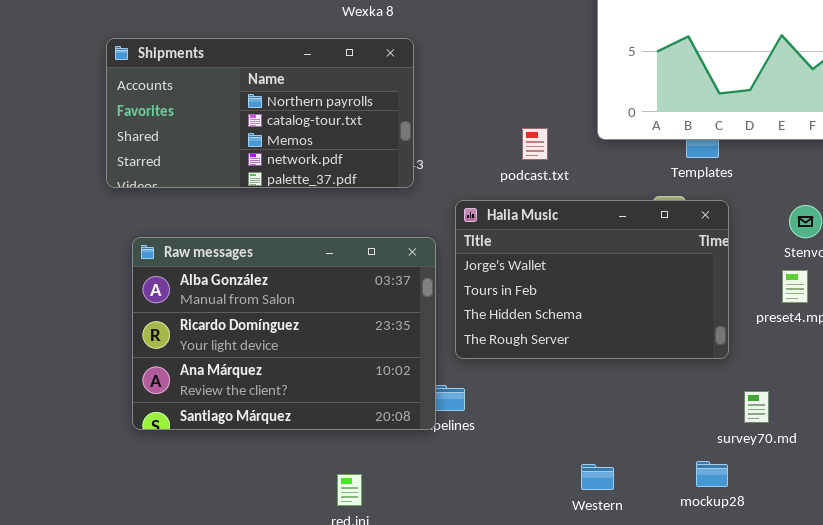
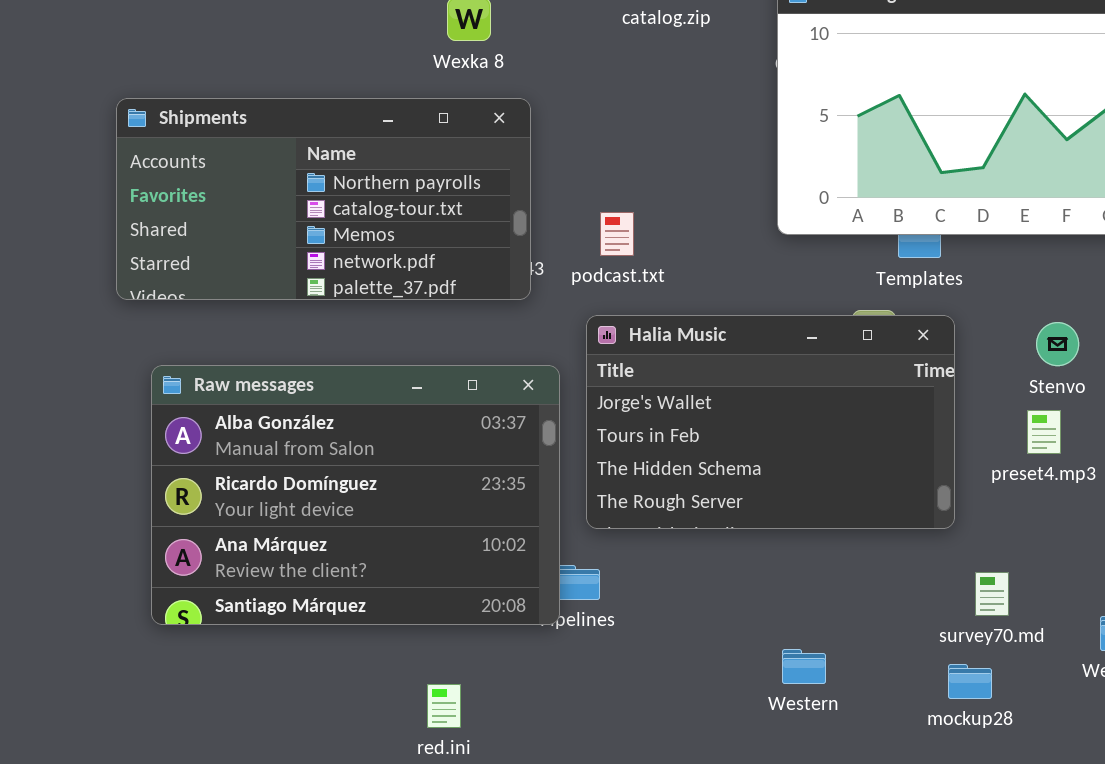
podcast.txt: [522,128,548,160] -> [600,212,634,256], moved
mockup28: [696,461,728,487] -> [948,664,992,699], moved
Western: [581,464,614,490] -> [782,649,826,684], moved

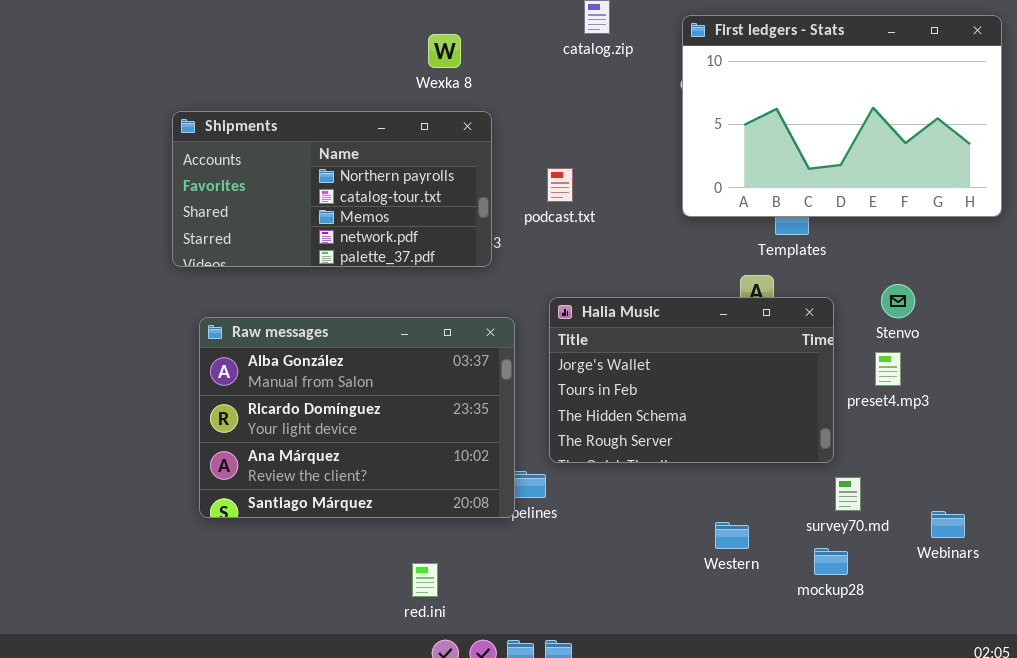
podcast.txt: [600,212,634,256] -> [547,168,573,202], moved
Halia Music: [586,315,955,529] -> [549,297,834,463], moved
Western: [782,649,826,684] -> [715,522,749,549], moved

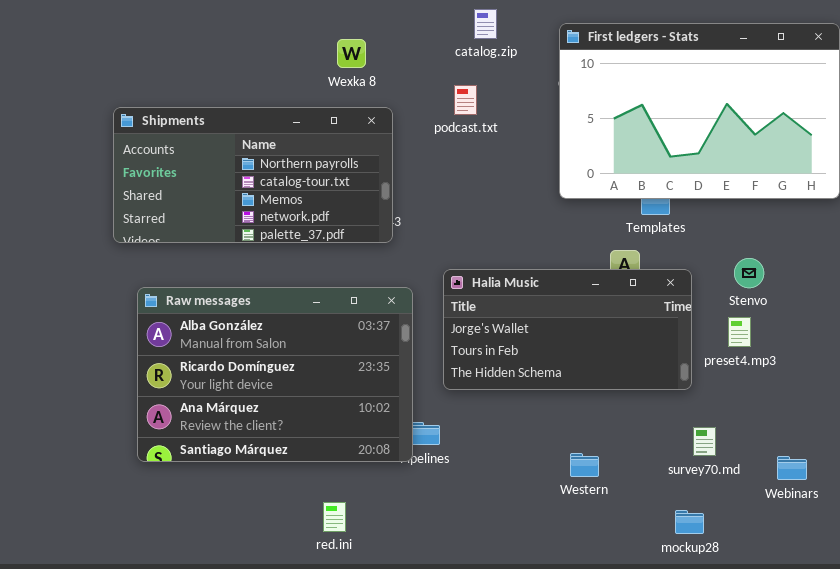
podcast.txt: [547,168,573,202] -> [454,85,477,115], moved
Halia Music: [549,297,834,463] -> [443,269,692,390], resized
Western: [715,522,749,549] -> [570,453,599,477], moved
mockup28: [814,548,848,575] -> [675,510,704,534], moved

